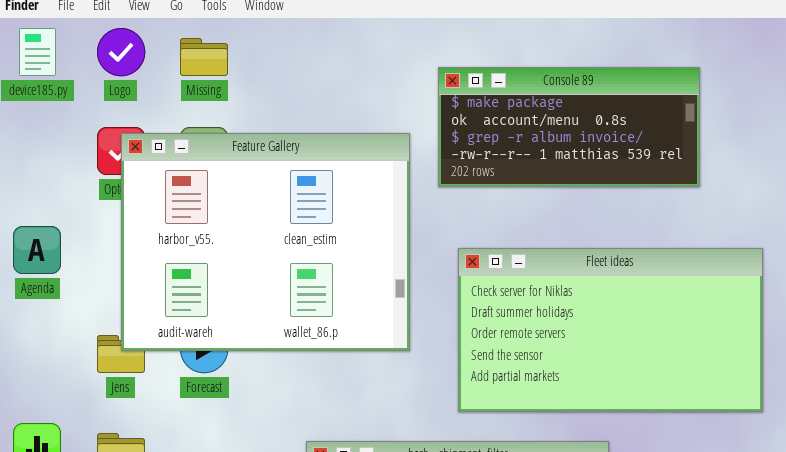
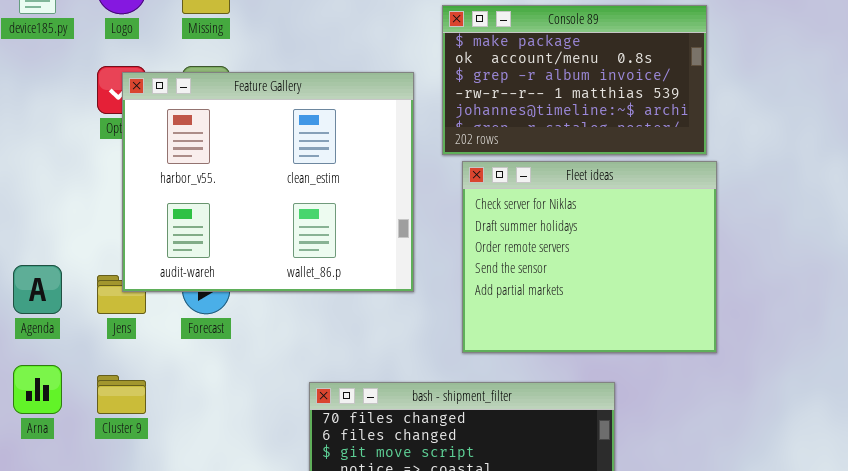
Console 89: [438,67,700,187] -> [442,5,707,155], resized
Agenda: [13,226,61,274] -> [13,265,62,314], moved
Fleet ideas: [458,248,763,412] -> [462,161,717,353], resized

